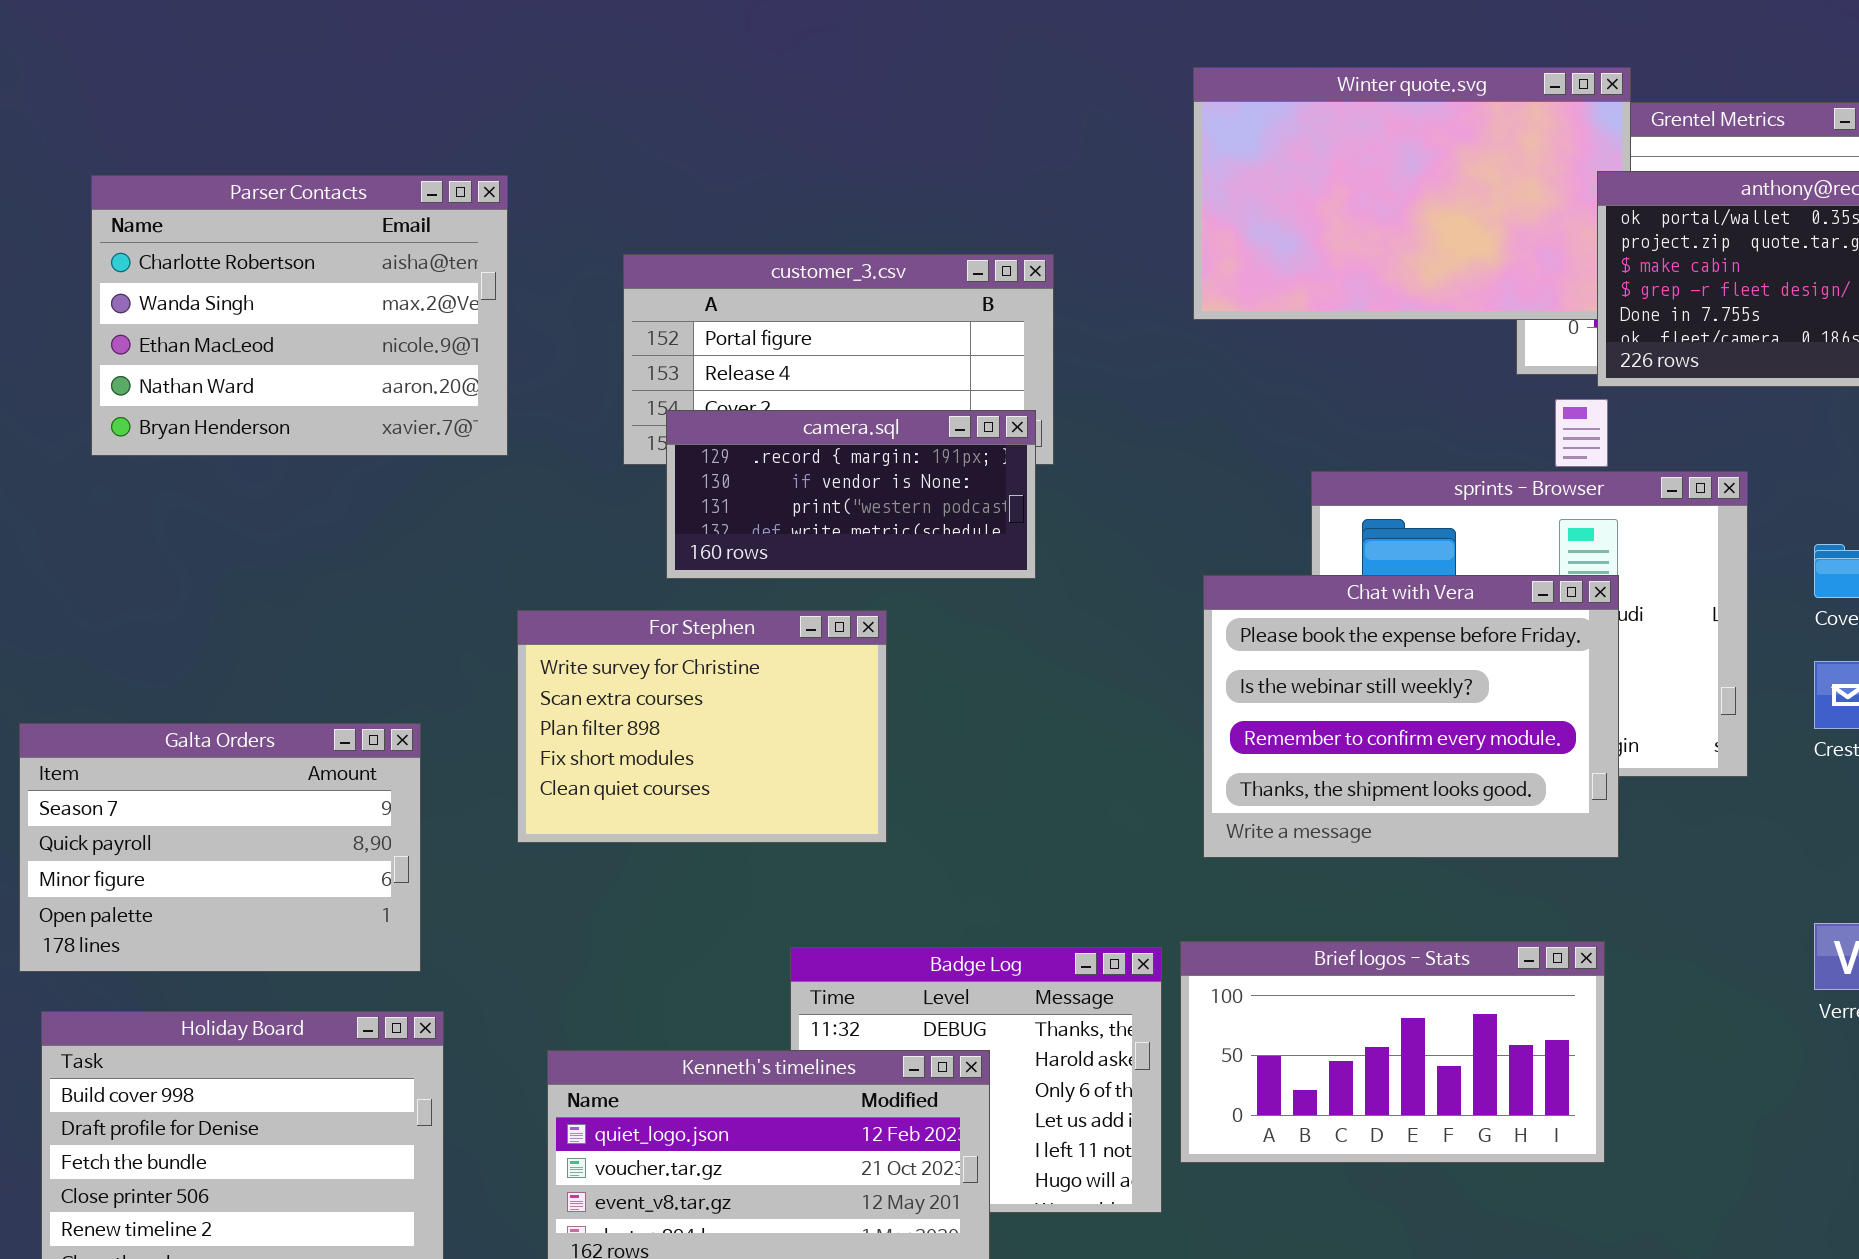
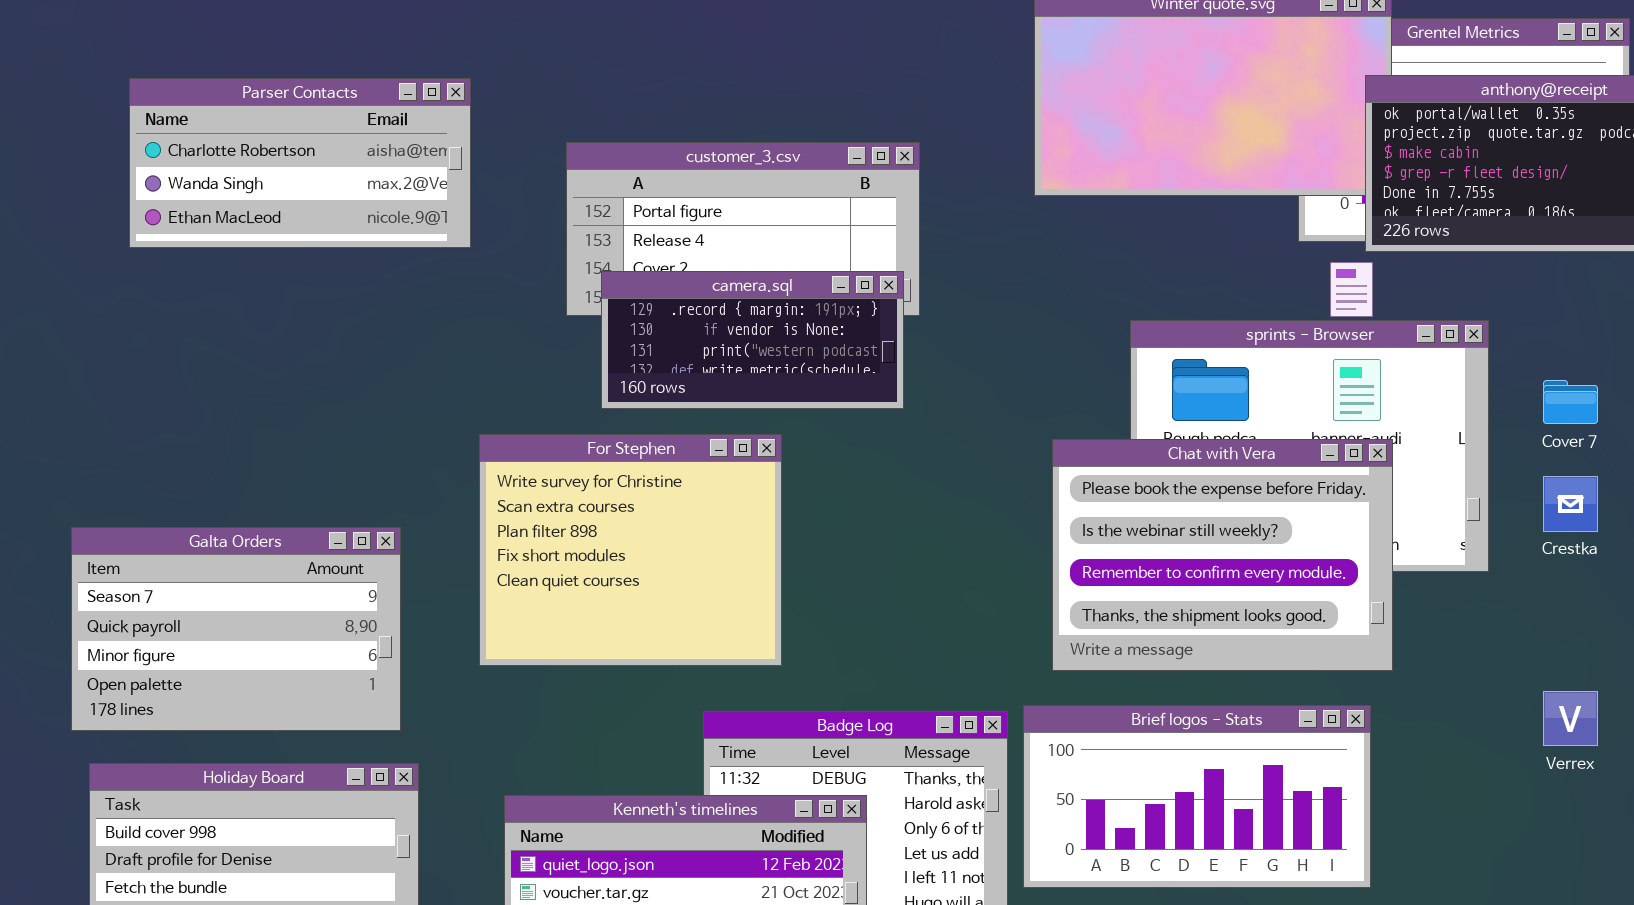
Parser Contacts: [91,175,508,456] -> [129,78,471,248], resized
Chat with Vera: [1203,575,1619,858] -> [1052,439,1393,671], moved
For Stephen: [517,610,887,843] -> [479,434,782,666], resized

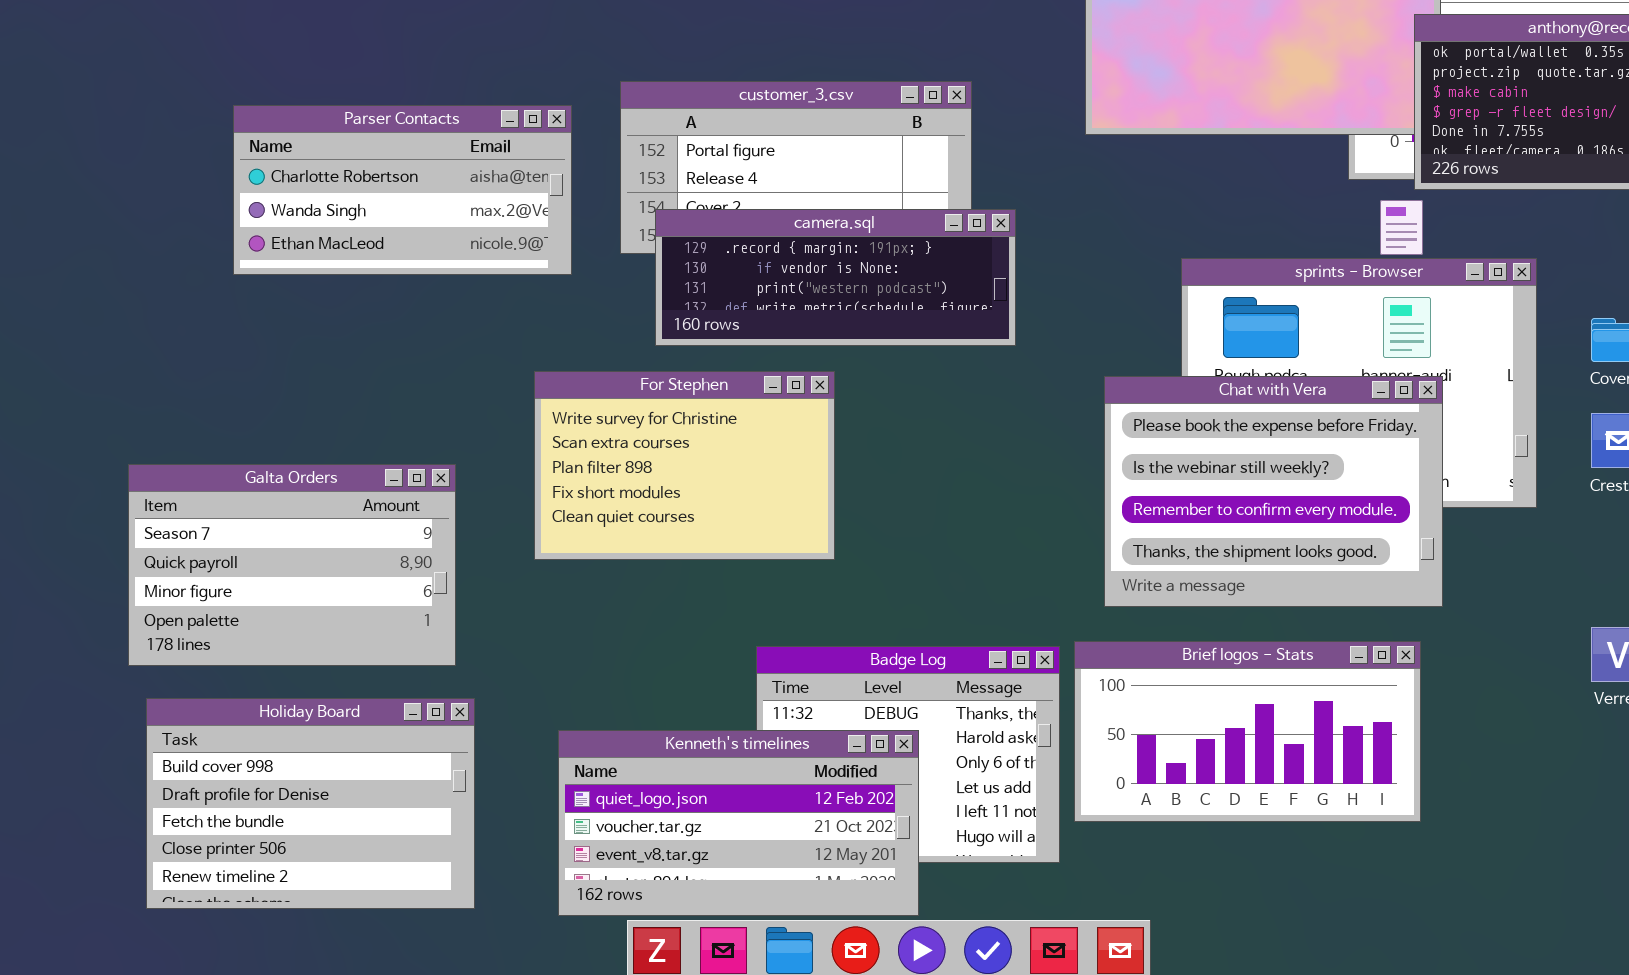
Parser Contacts: [129,78,471,248] -> [233,105,572,275], moved
camera.sql: [601,271,904,409] -> [655,209,1016,346], resized
For Stephen: [479,434,782,666] -> [534,371,835,560], resized

